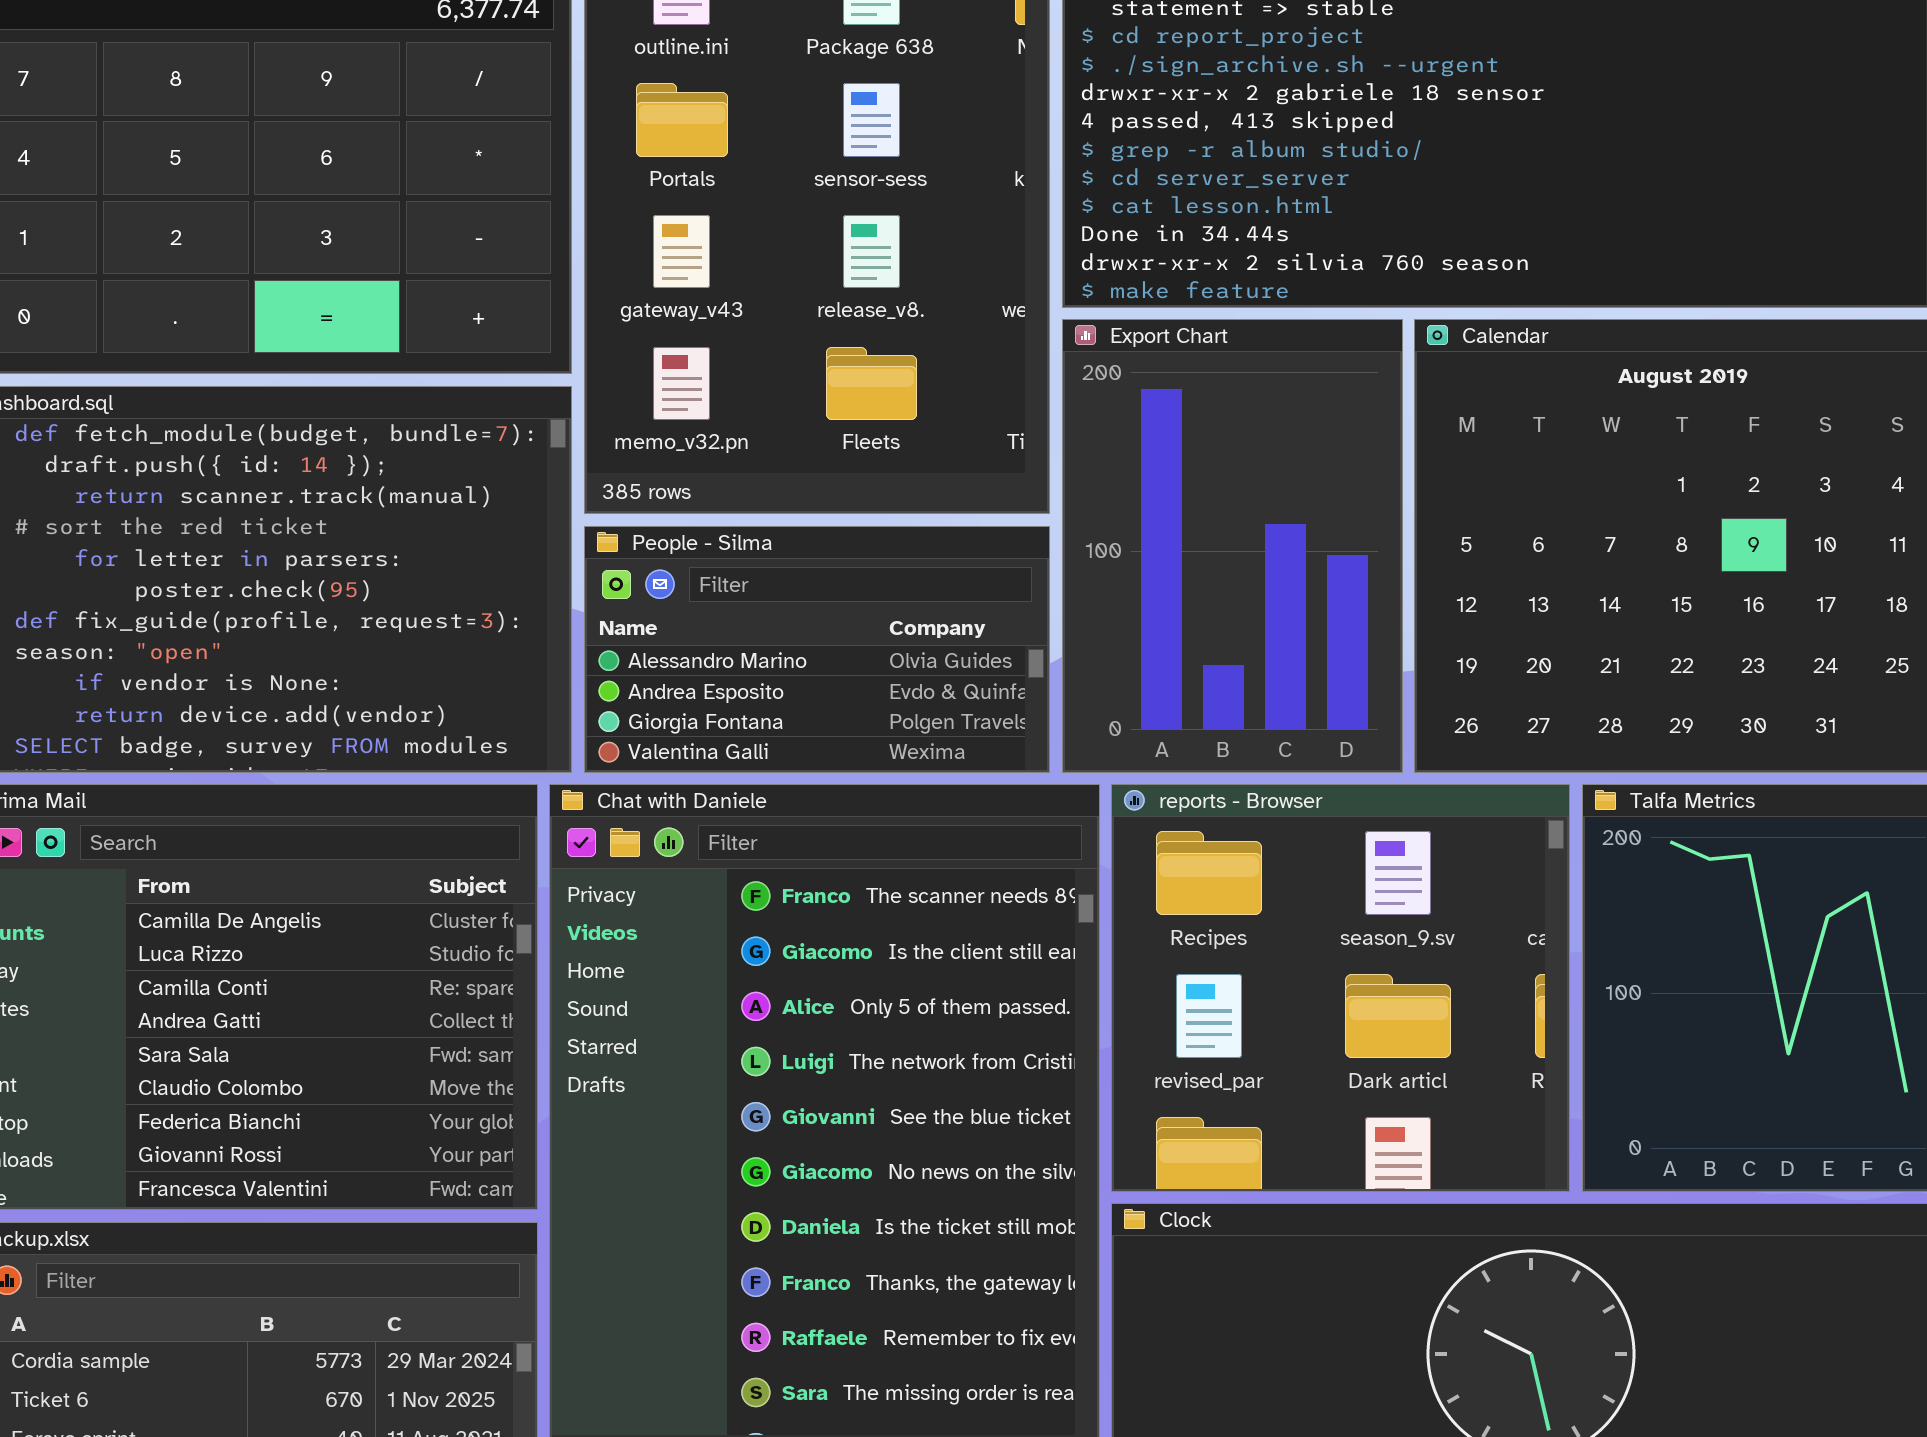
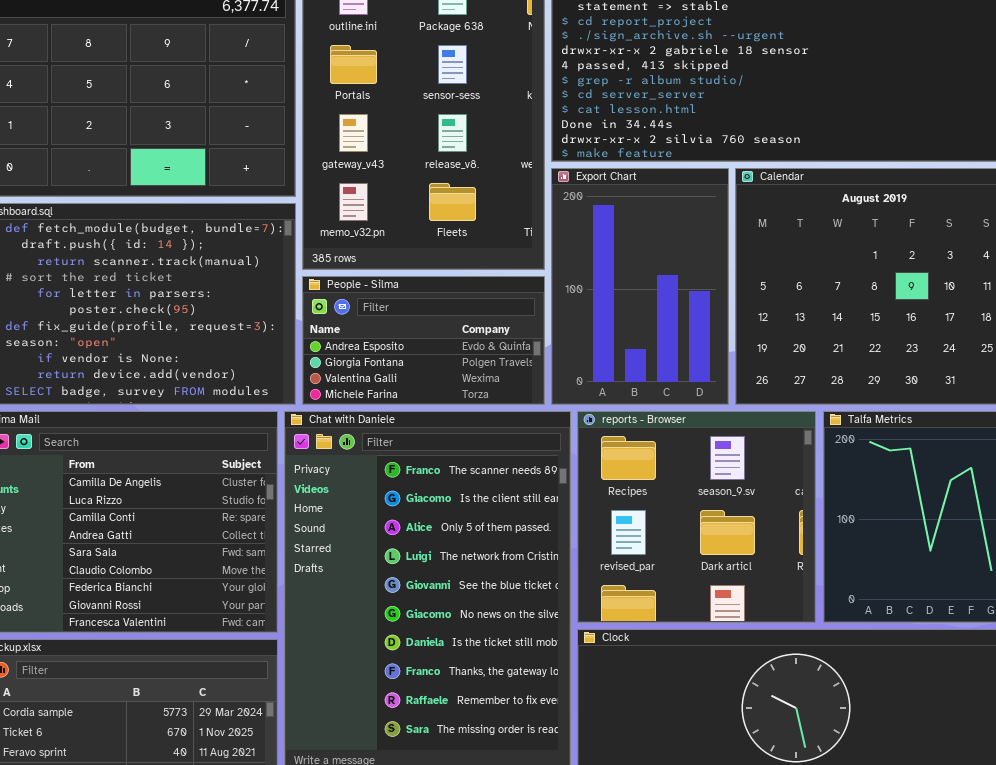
People - Silma: [584,526,1050,773] -> [302,276,545,405], scrolled down 1 row

